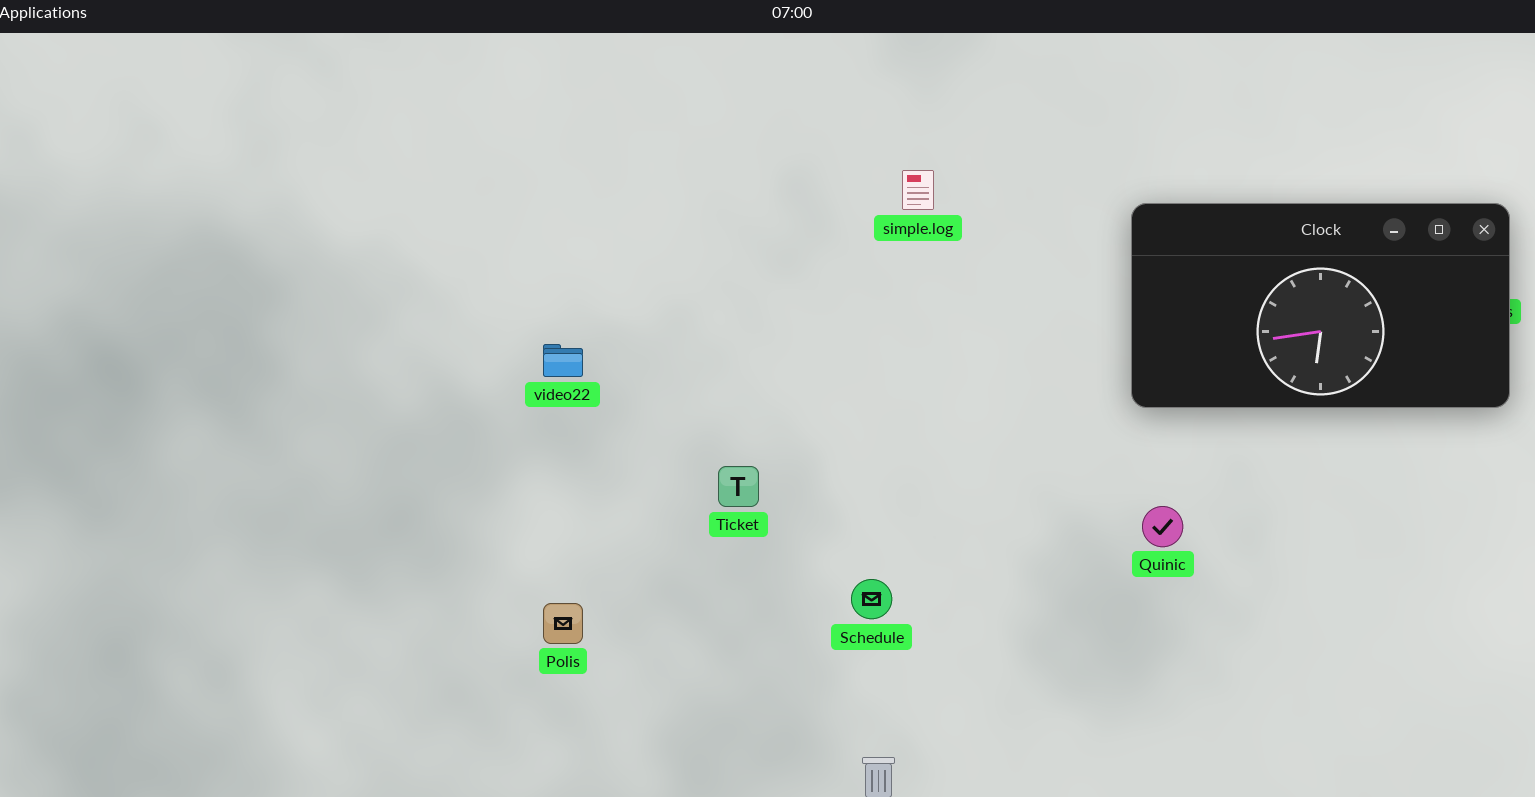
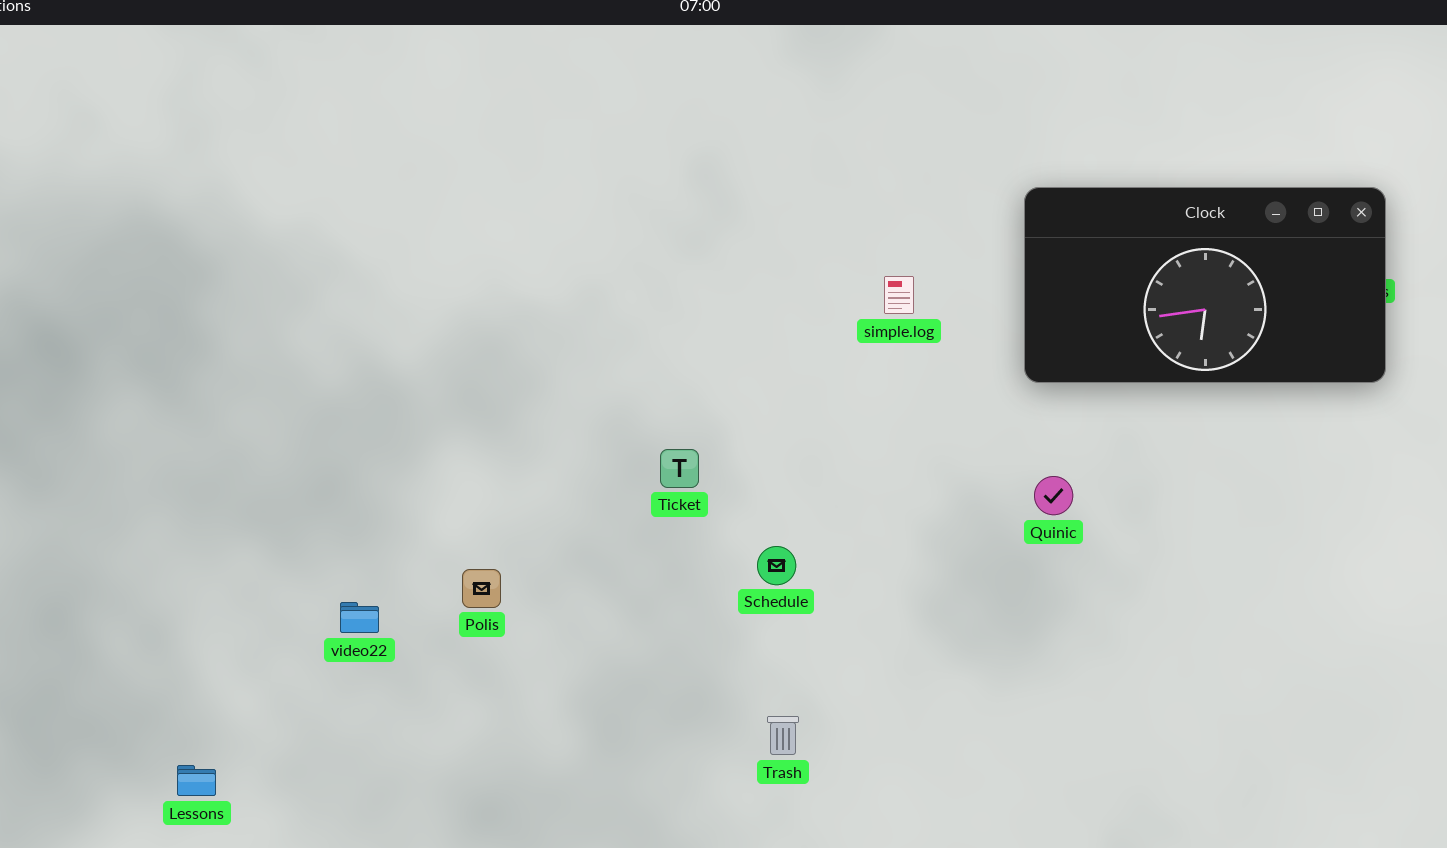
simple.log: [902,170,934,210] -> [884,276,914,314], moved
video22: [543,344,583,377] -> [340,602,379,633], moved
Ticket: [718,466,759,507] -> [660,449,699,488], moved

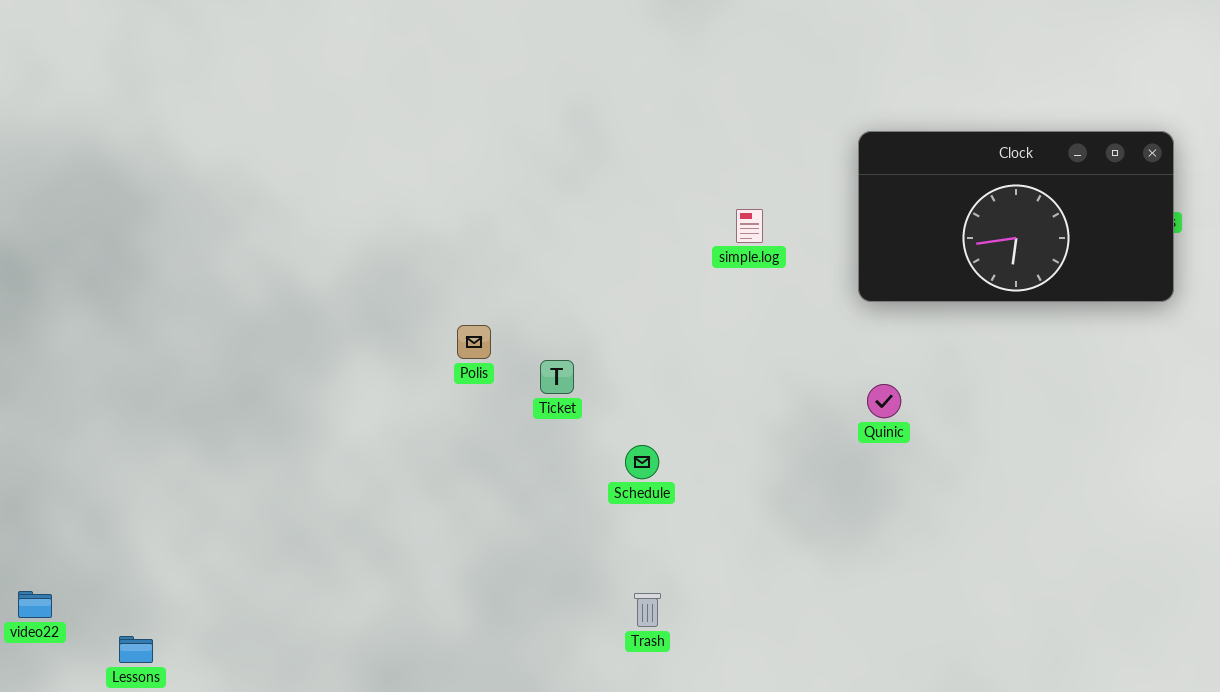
Polis: [462,569,501,608] -> [457,325,491,359], moved
video22: [340,602,379,633] -> [18,591,52,618], moved

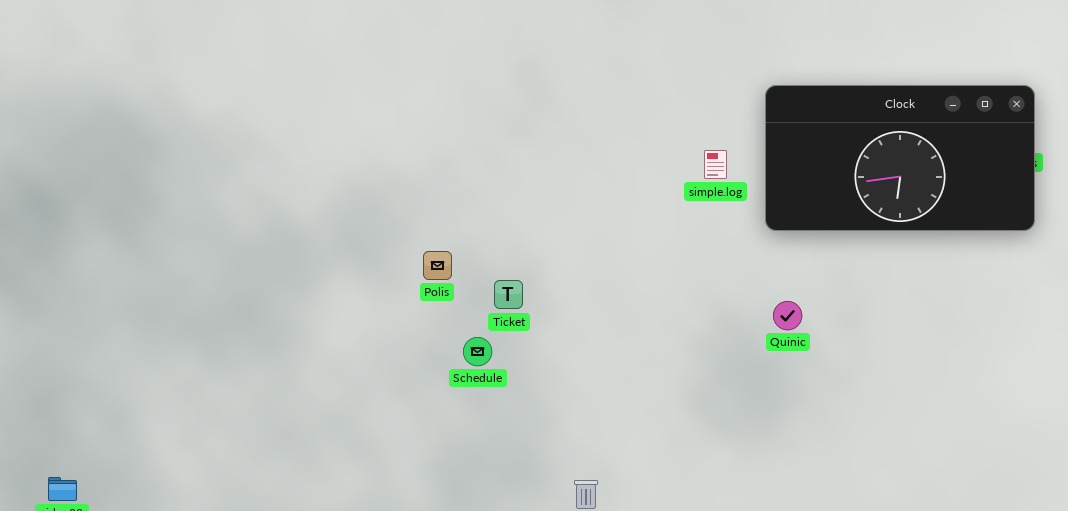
simple.log: [736,209,763,243] -> [704,150,727,179], moved
Schedule: [625,445,659,479] -> [463,337,492,366], moved

